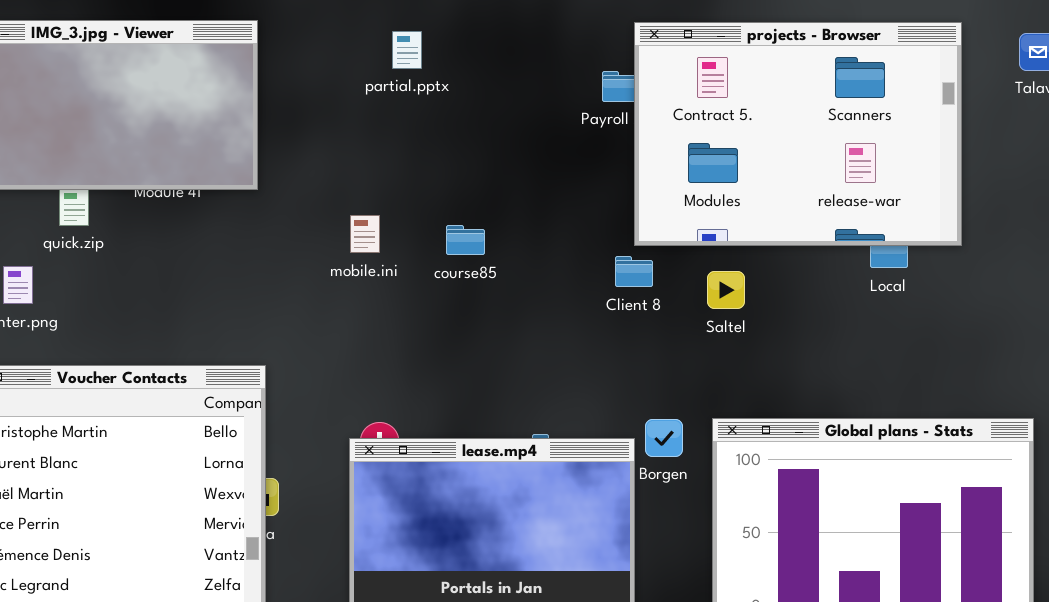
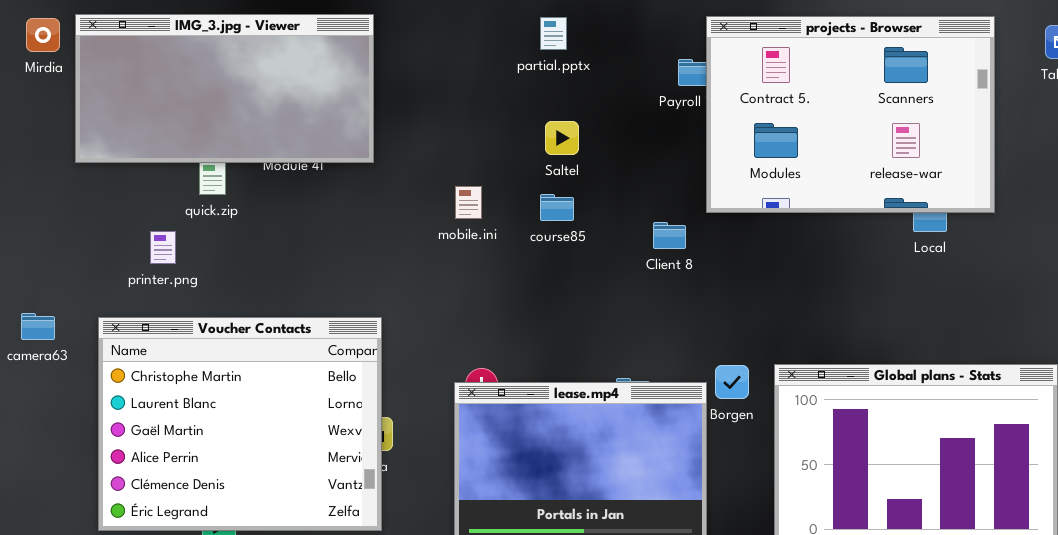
partial.pptx: [392,31,422,69] -> [540,17,567,50], moved
Client 8: [615,256,653,287] -> [653,222,686,249], moved
Saltel: [707,271,745,309] -> [545,121,579,155], moved

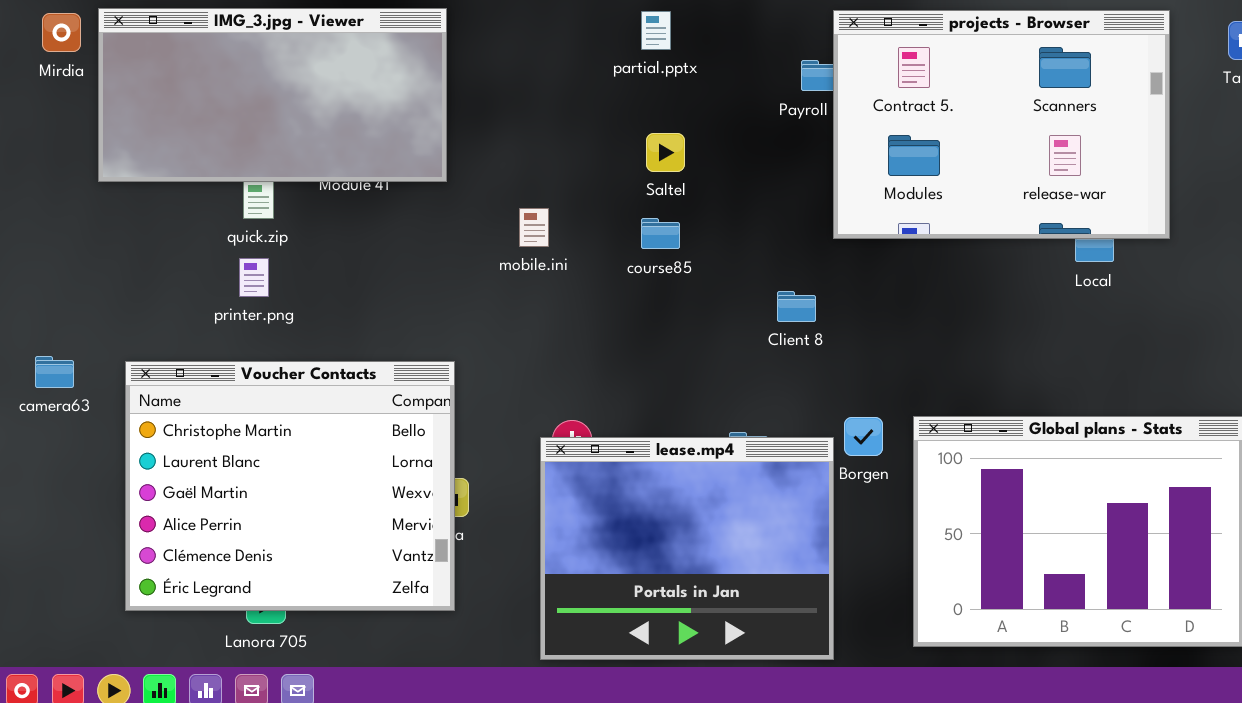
mobile.ini: [455,186,482,219] -> [519,208,549,247], moved
Client 8: [653,222,686,249] -> [777,291,816,322], moved
printer.png: [150,231,176,264] -> [239,258,269,297], moved

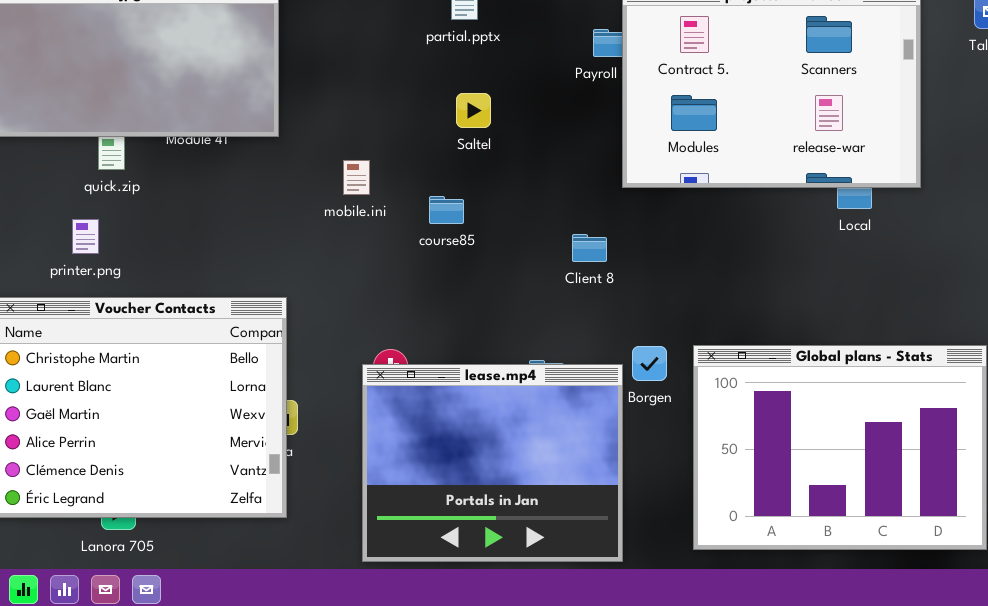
course85: [641,218,680,249] -> [429,196,464,224], moved
printer.png: [239,258,269,297] -> [72,219,99,254], moved

